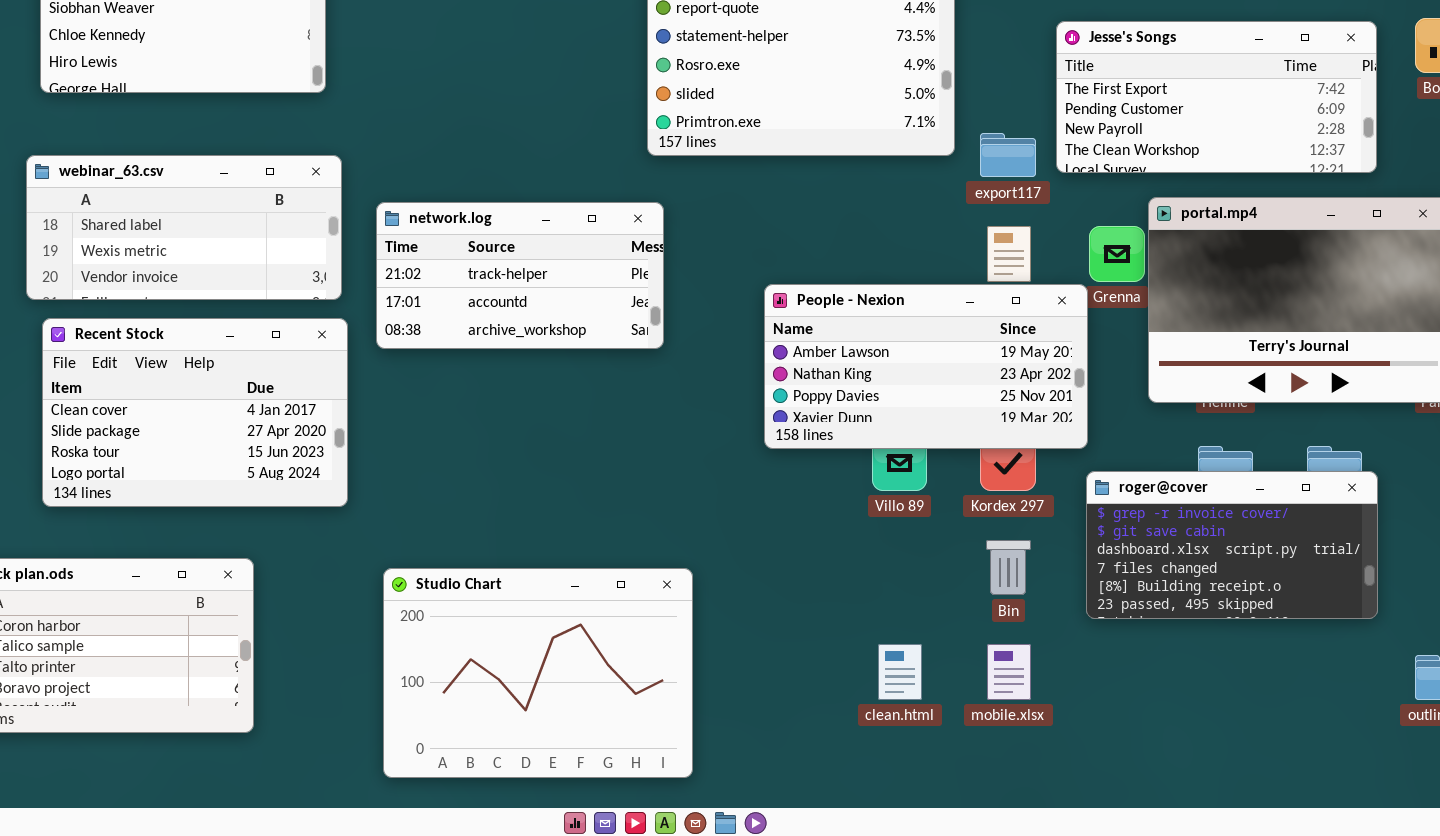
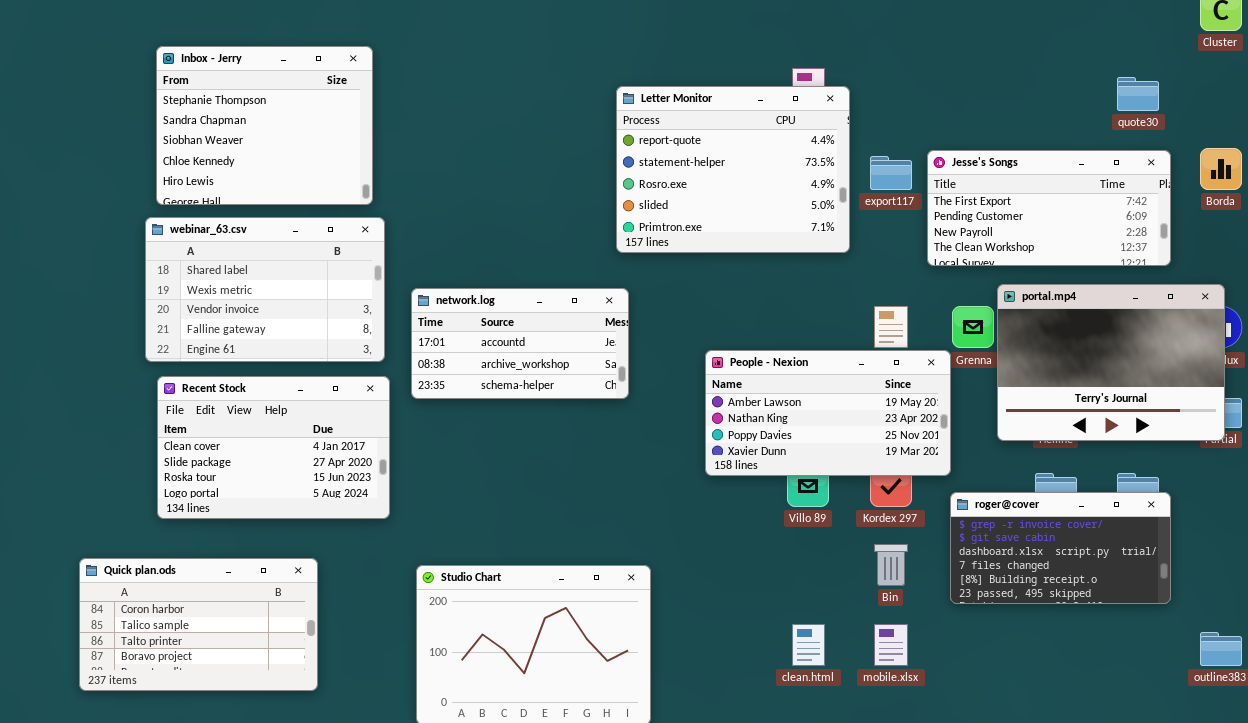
export117: [980,133,1036,177] -> [870,156,912,190], moved
webinar_63.csv: [26,155,342,300] -> [145,217,385,362], resized
network.log: [376,202,664,349] -> [411,288,629,399], scrolled down 1 row

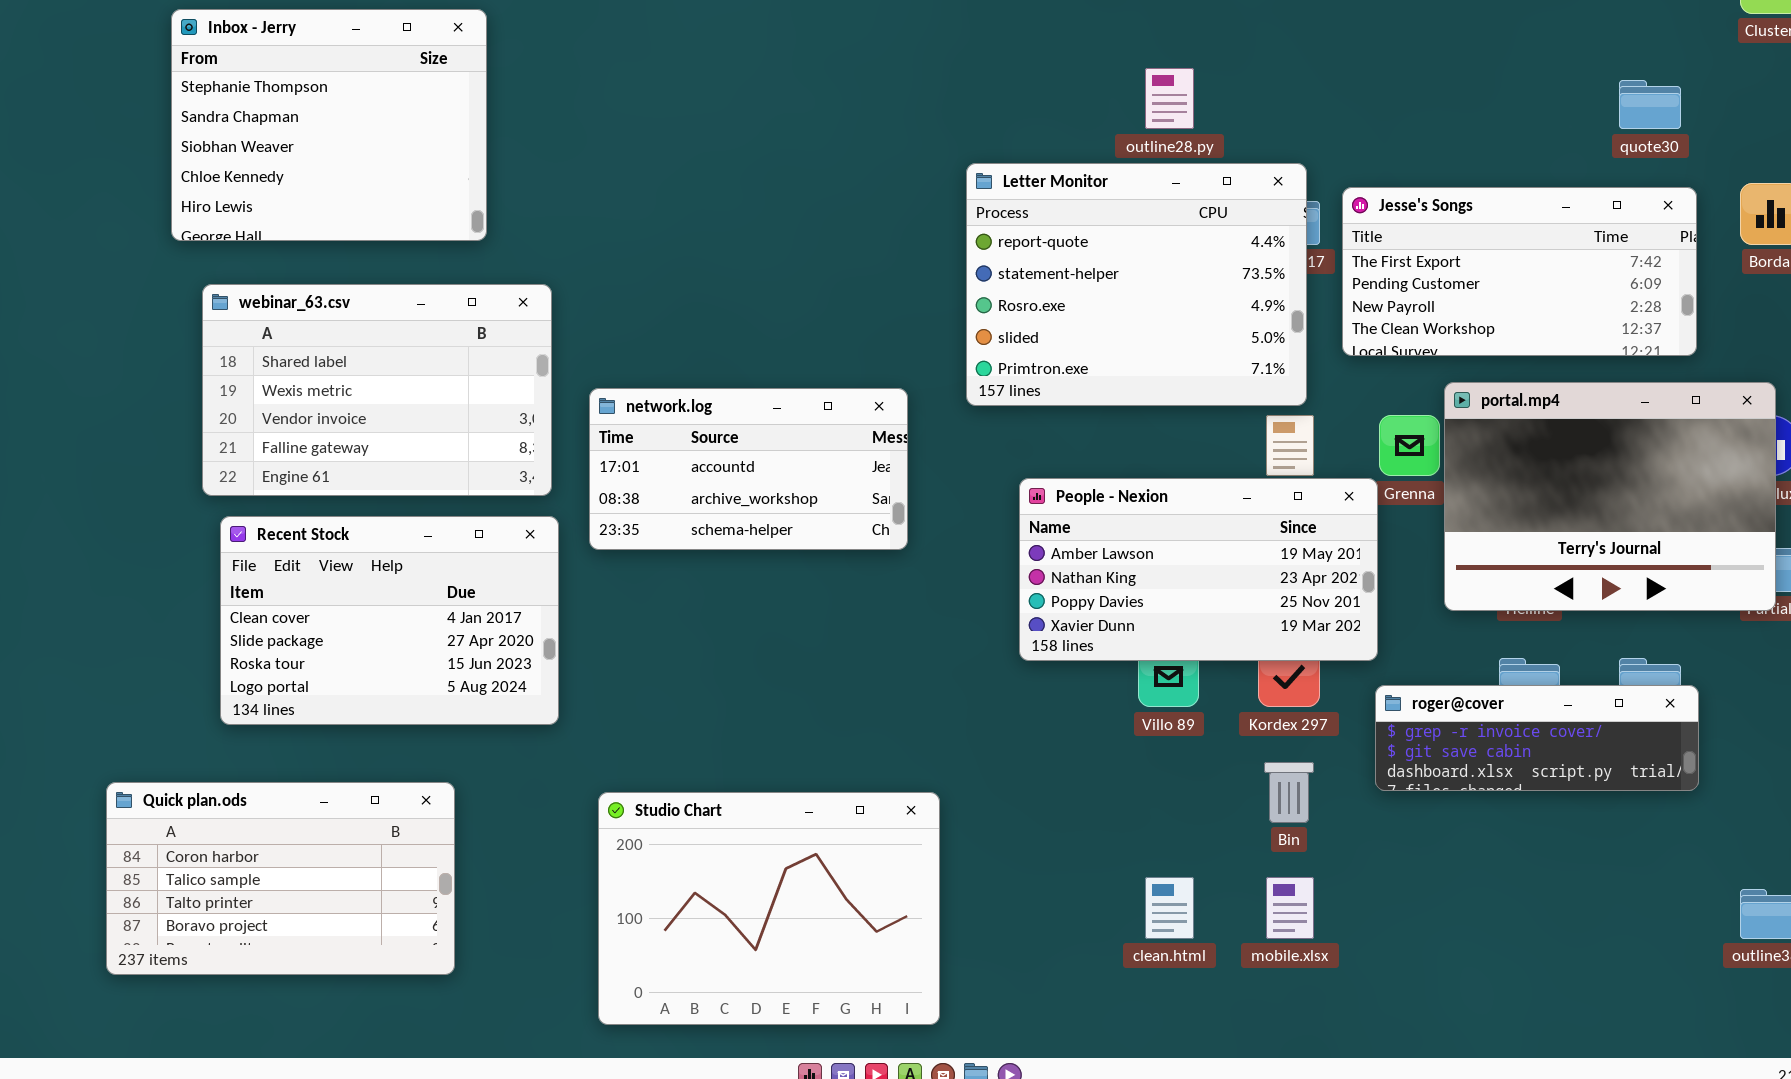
Inbox - Jerry: [156,46,373,205] -> [171,9,487,241], moved
Letter Monitor: [616,86,850,253] -> [966,163,1307,406], moved
roger@cover: [950,492,1171,604] -> [1375,685,1699,791], resized

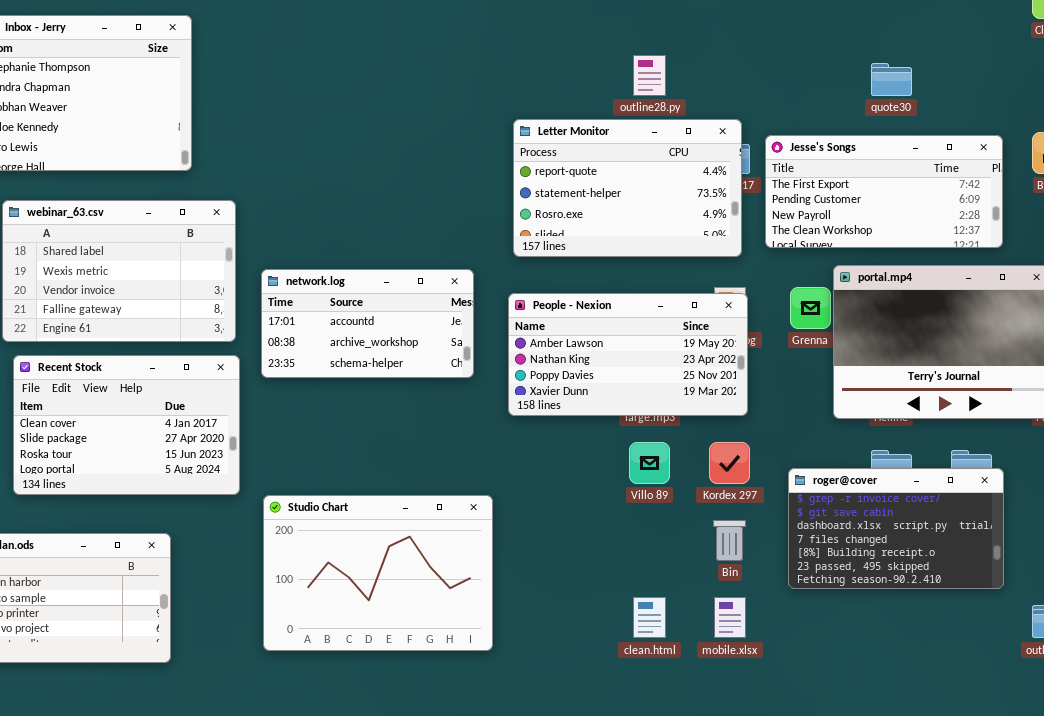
quote30: [1619,80,1681,129] -> [871,63,912,96], moved
Letter Monitor: [966,163,1307,406] -> [513,119,742,257], resized
People - Nexion: [1019,478,1378,661] -> [508,293,748,416], moved
roger@cover: [1375,685,1699,791] -> [788,468,1004,589], resized
Studio Chart: [598,792,940,1025] -> [263,495,493,651], moved

